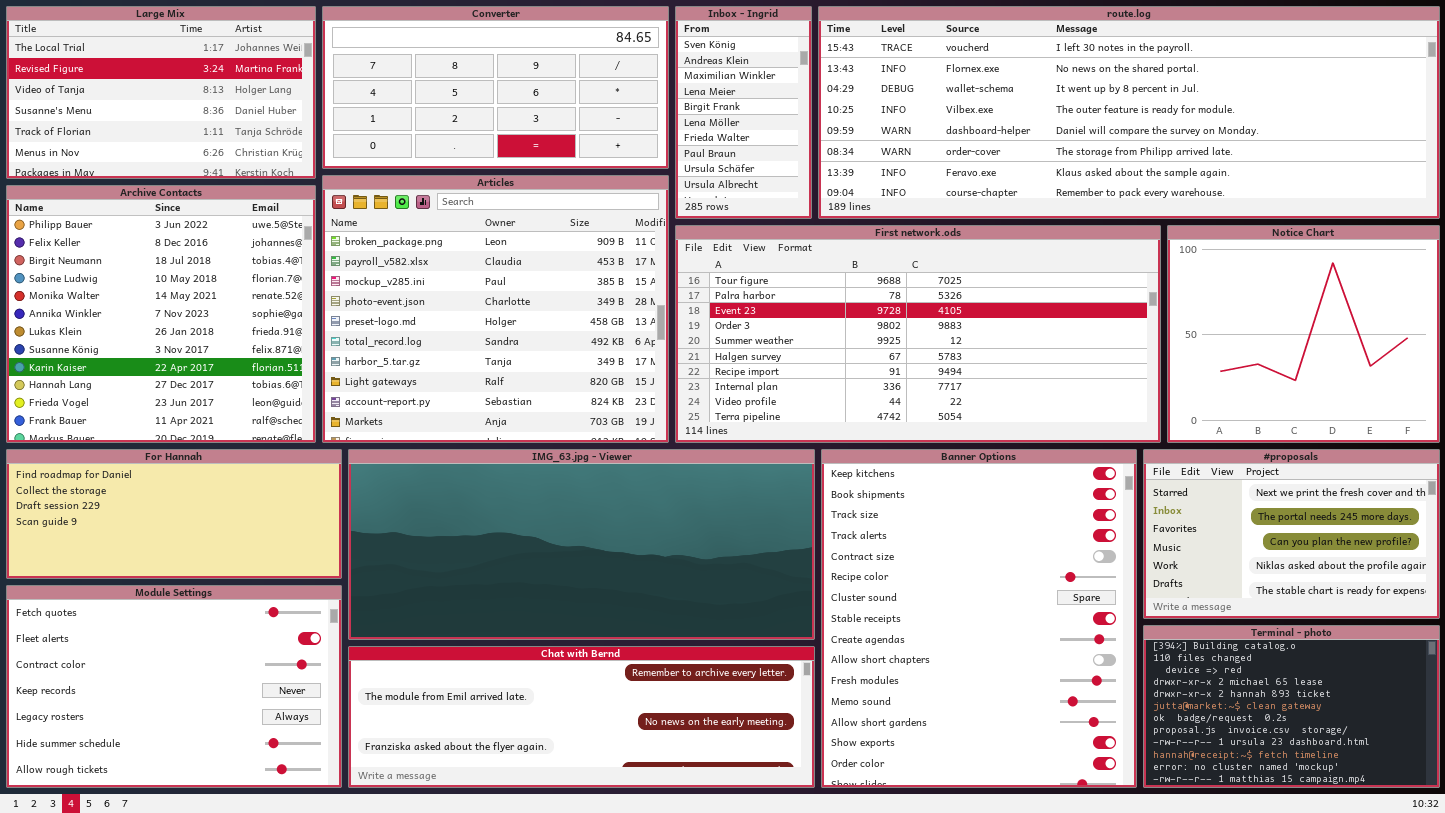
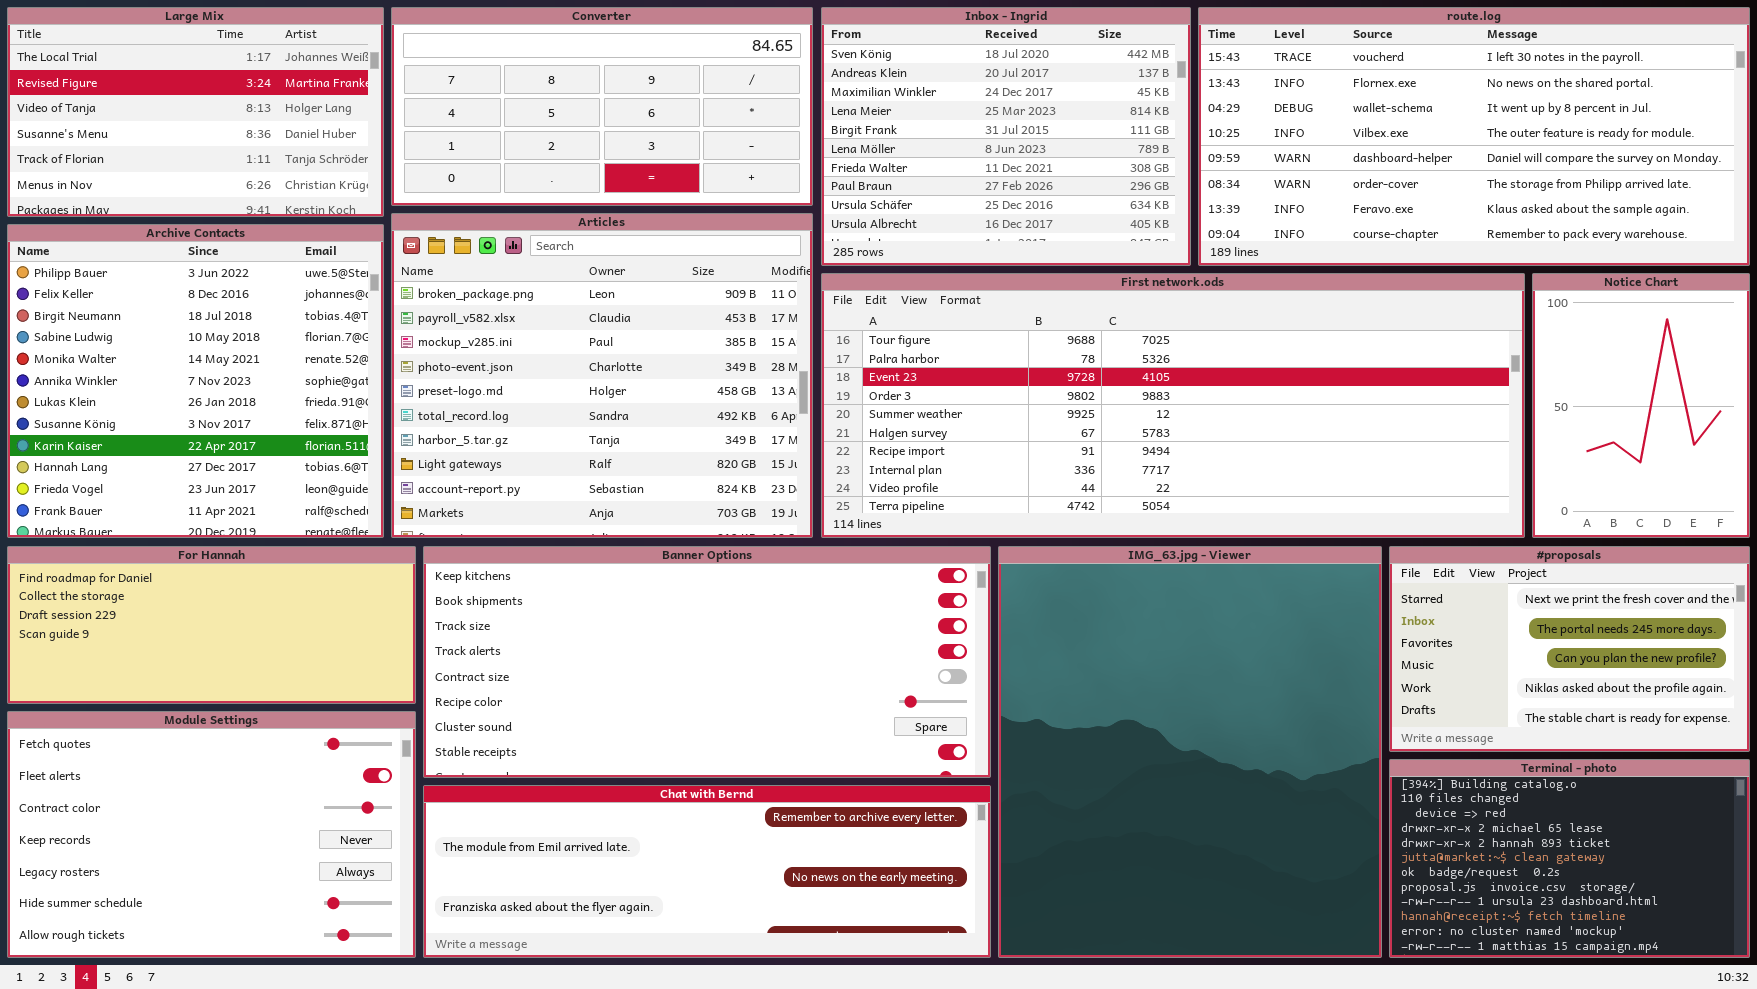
Inbox - Ingrid: [675,6,812,219] -> [821,7,1191,266], resized
route.log: [818,6,1440,219] -> [1198,7,1750,266], resized
First network.ods: [675,225,1161,443] -> [821,273,1525,538], resized
Notice Chart: [1167,225,1440,443] -> [1532,273,1750,538], resized
IMG_63.jpg - Viewer: [348,449,815,640] -> [998,546,1382,958], moved, resized
Banner Options: [821,449,1137,788] -> [423,546,991,778], moved, resized

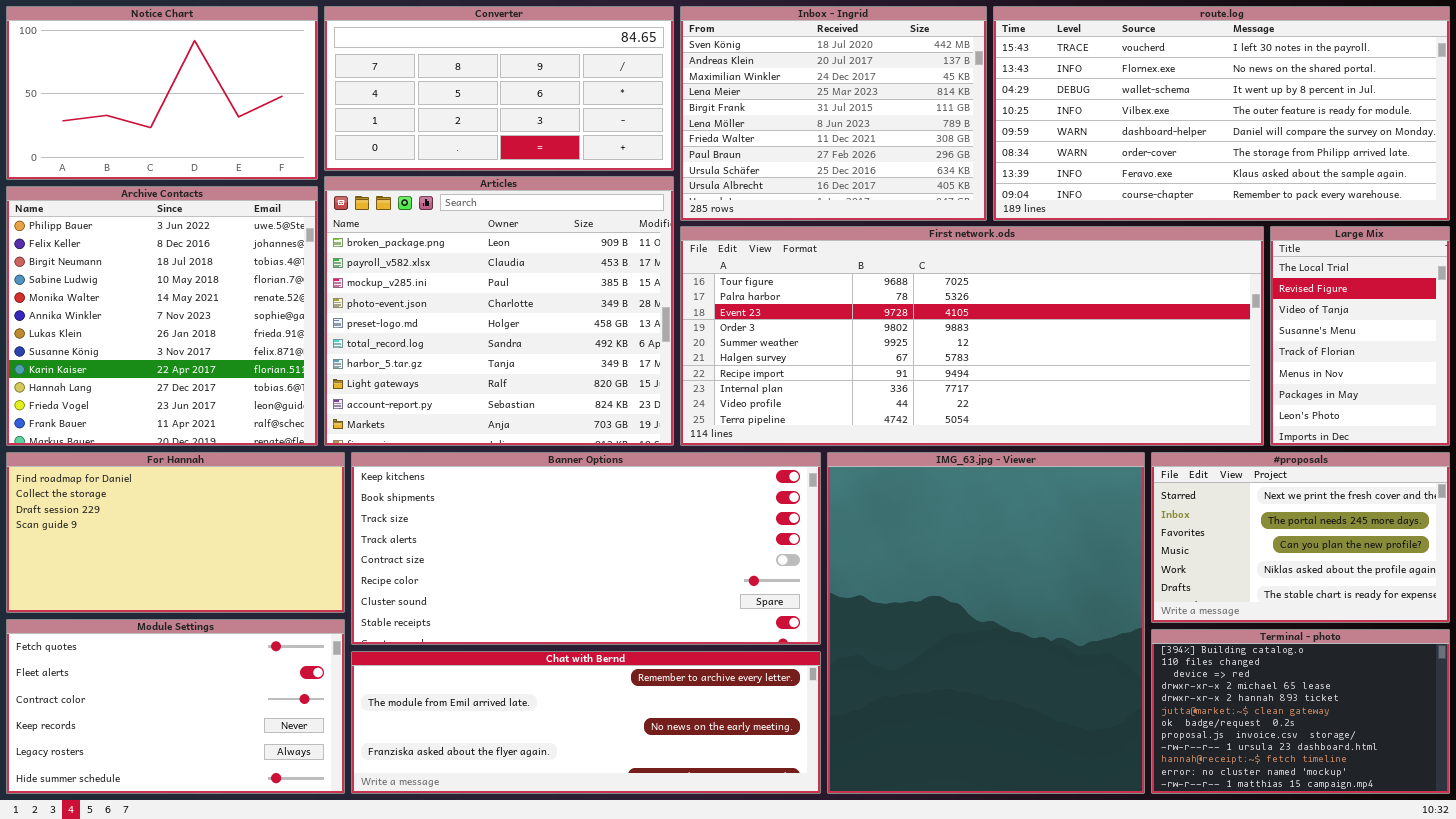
Large Mix: [7,7,384,217] -> [1270,226,1450,446], moved, resized
Notice Chart: [1532,273,1750,538] -> [6,6,318,180], moved, resized
For Hannah: [7,546,416,704] -> [6,452,345,613], resized
Module Settings: [7,711,416,958] -> [6,619,345,794], resized

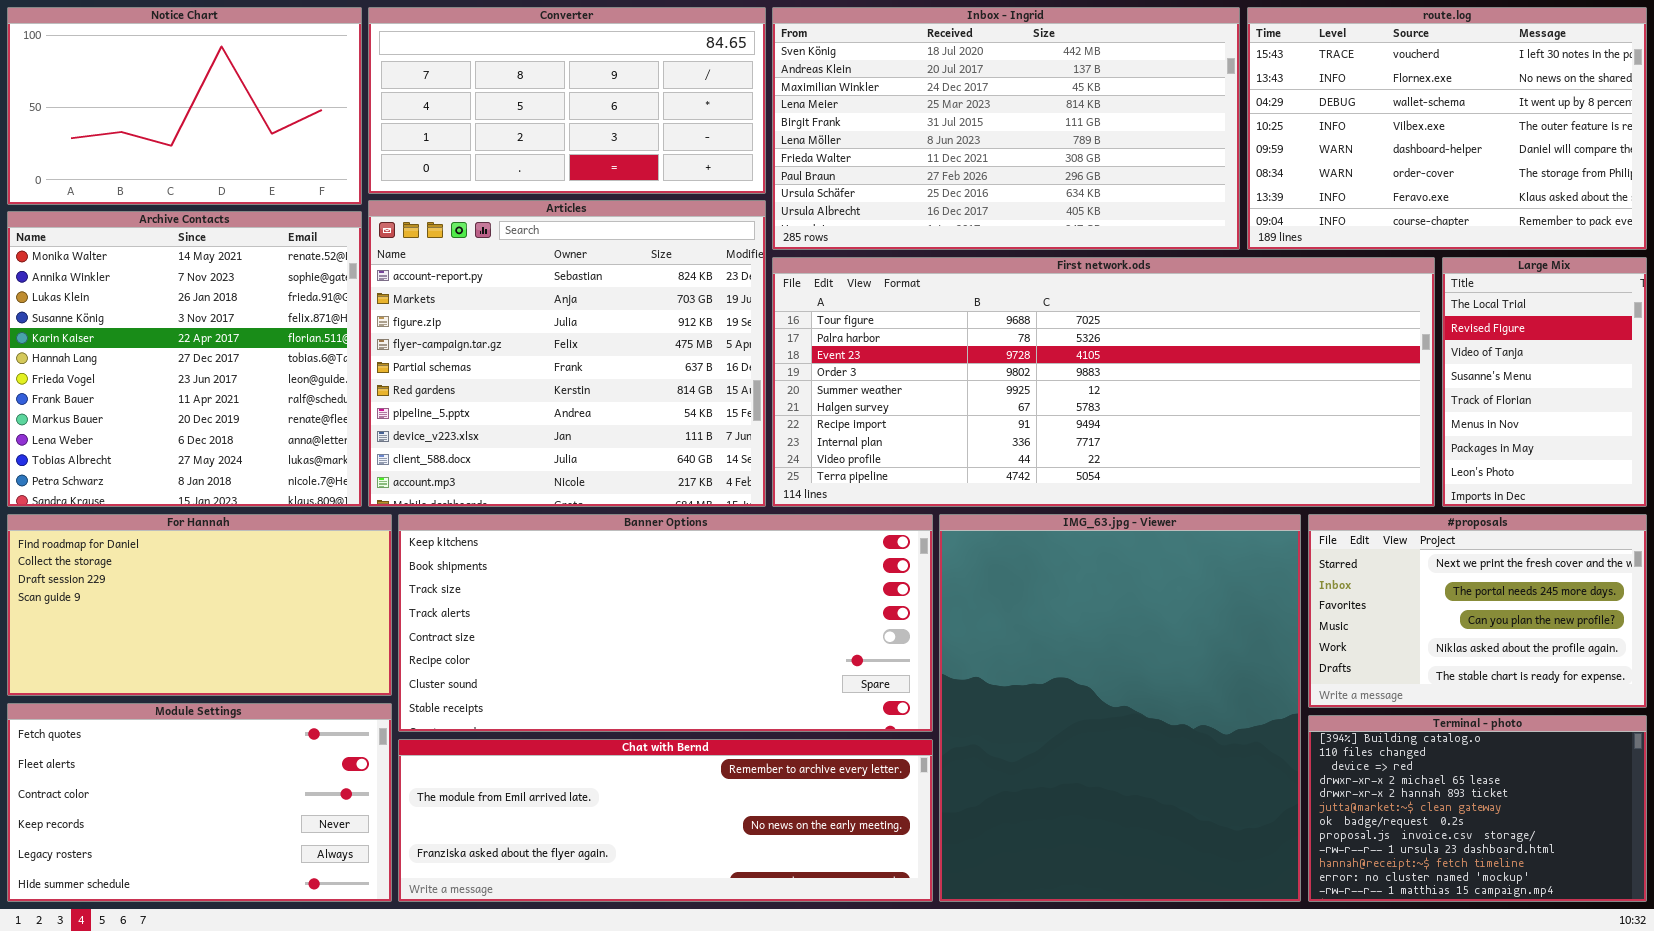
Inbox - Ingrid: [680,6,987,221] -> [772,7,1240,250], resized
route.log: [993,6,1450,221] -> [1247,7,1647,250], resized
Articles: [324,176,674,446] -> [368,200,766,507], scrolled down 8 rows
Archive Contacts: [6,186,318,446] -> [7,211,362,507], scrolled down 4 rows

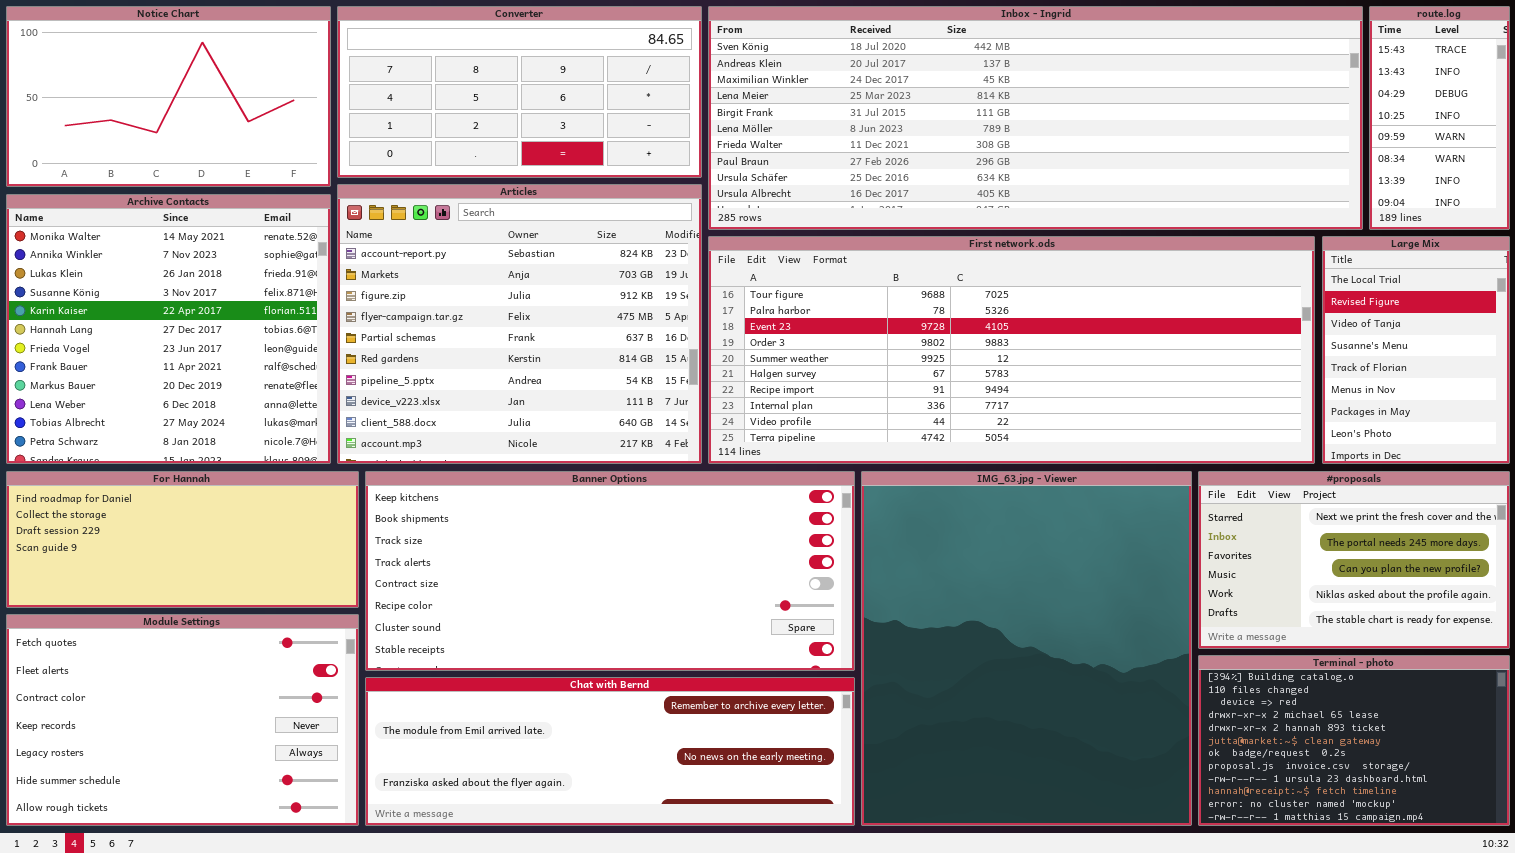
Inbox - Ingrid: [772,7,1240,250] -> [708,6,1363,230], resized
route.log: [1247,7,1647,250] -> [1369,6,1510,230], resized
For Hannah: [7,514,392,696] -> [6,471,359,608], resized
Module Settings: [7,703,392,902] -> [6,614,359,826], resized

